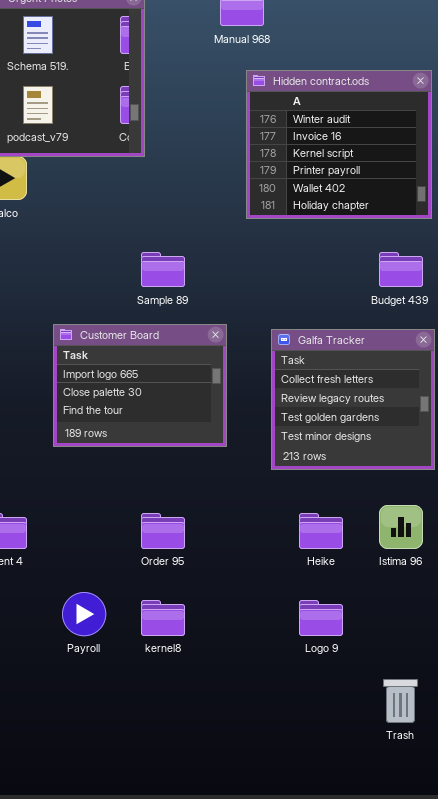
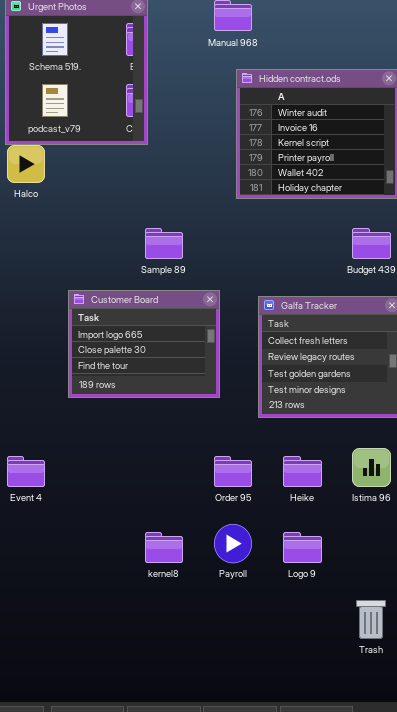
Order 95: [141,513,185,549] -> [214,456,252,487], moved
Payroll: [62,592,106,636] -> [214,524,252,563], moved

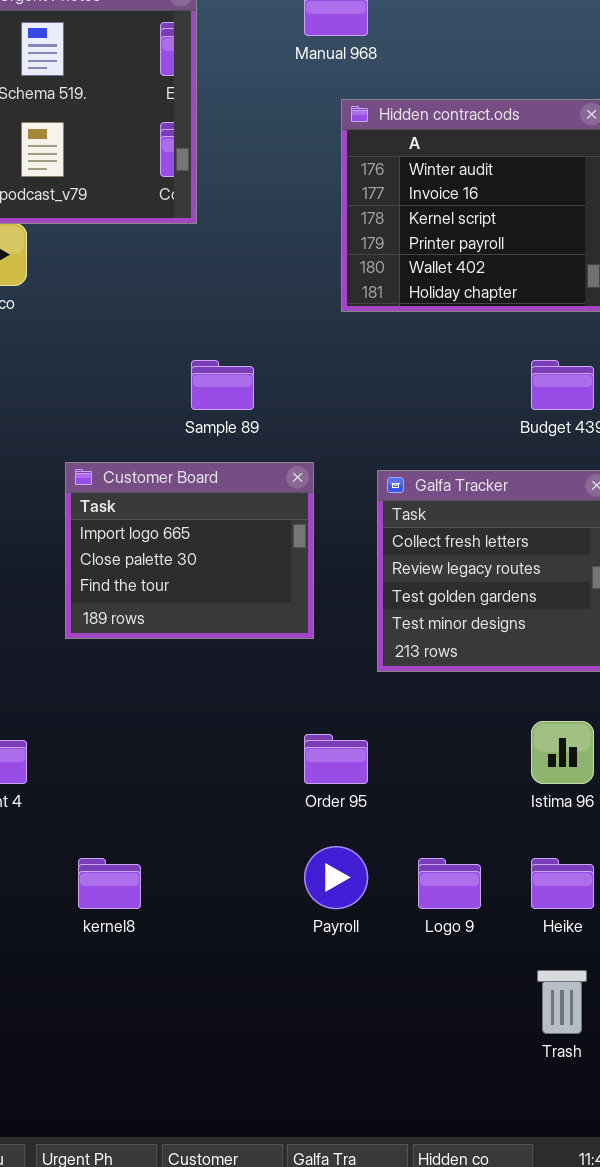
Heike: [283,456,322,487] -> [531,858,594,909], moved
kernel8: [145,532,183,563] -> [78,858,141,909], moved

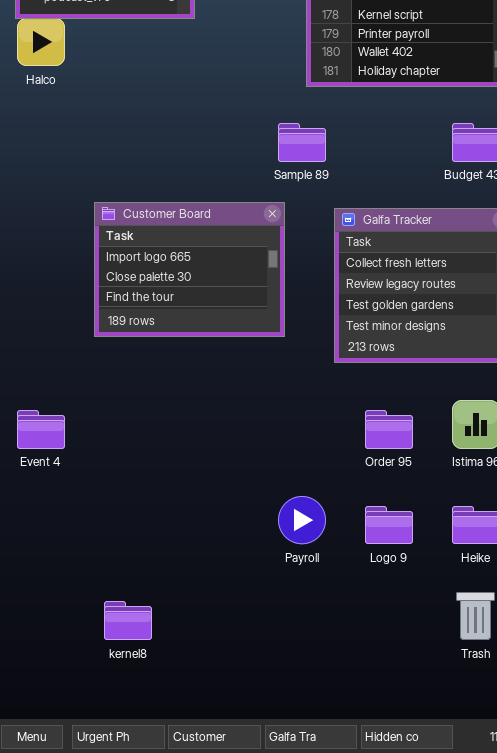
Sample 89: [191,360,254,410] -> [278,123,326,162], moved
Order 95: [304,734,368,784] -> [365,410,413,449], moved
kernel8: [78,858,141,909] -> [104,601,152,640], moved

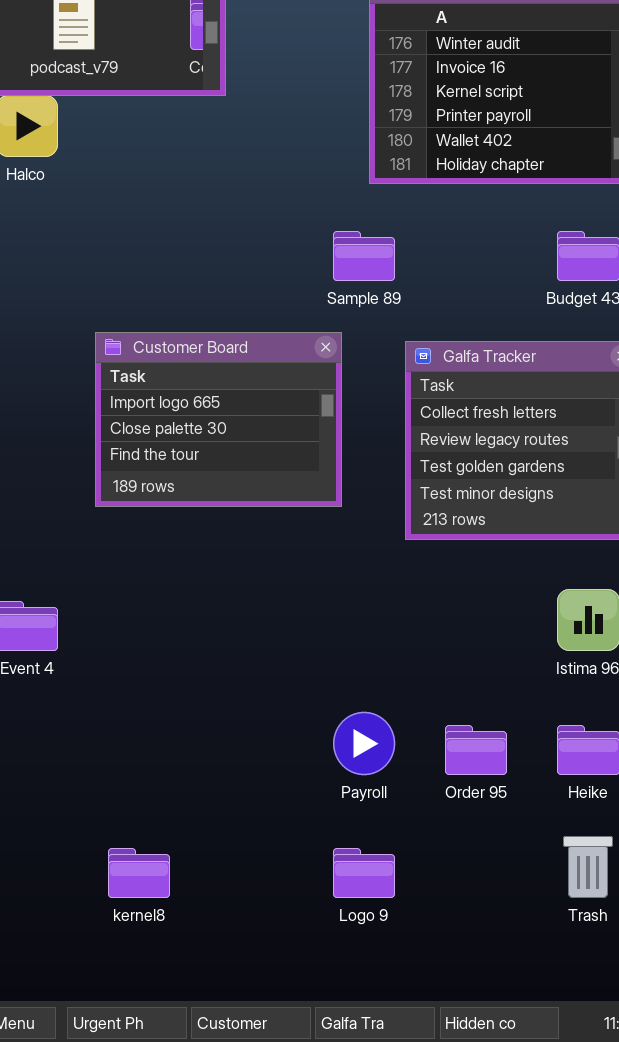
Order 95: [365,410,413,449] -> [445,725,507,775], moved
Logo 9: [365,506,413,544] -> [333,848,395,898], moved

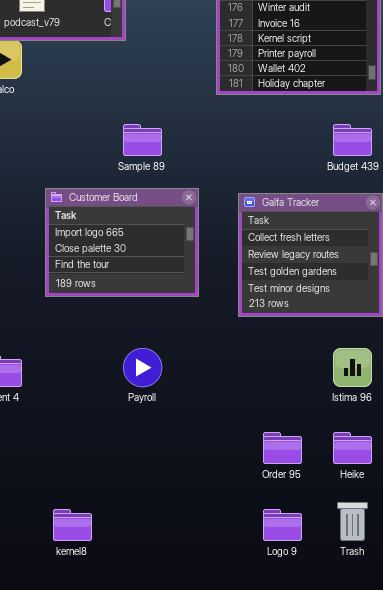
Sample 89: [333,231,395,281] -> [123,124,162,156], moved
Payroll: [333,712,395,775] -> [123,348,162,387], moved
Logo 9: [333,848,395,898] -> [263,509,302,541], moved

